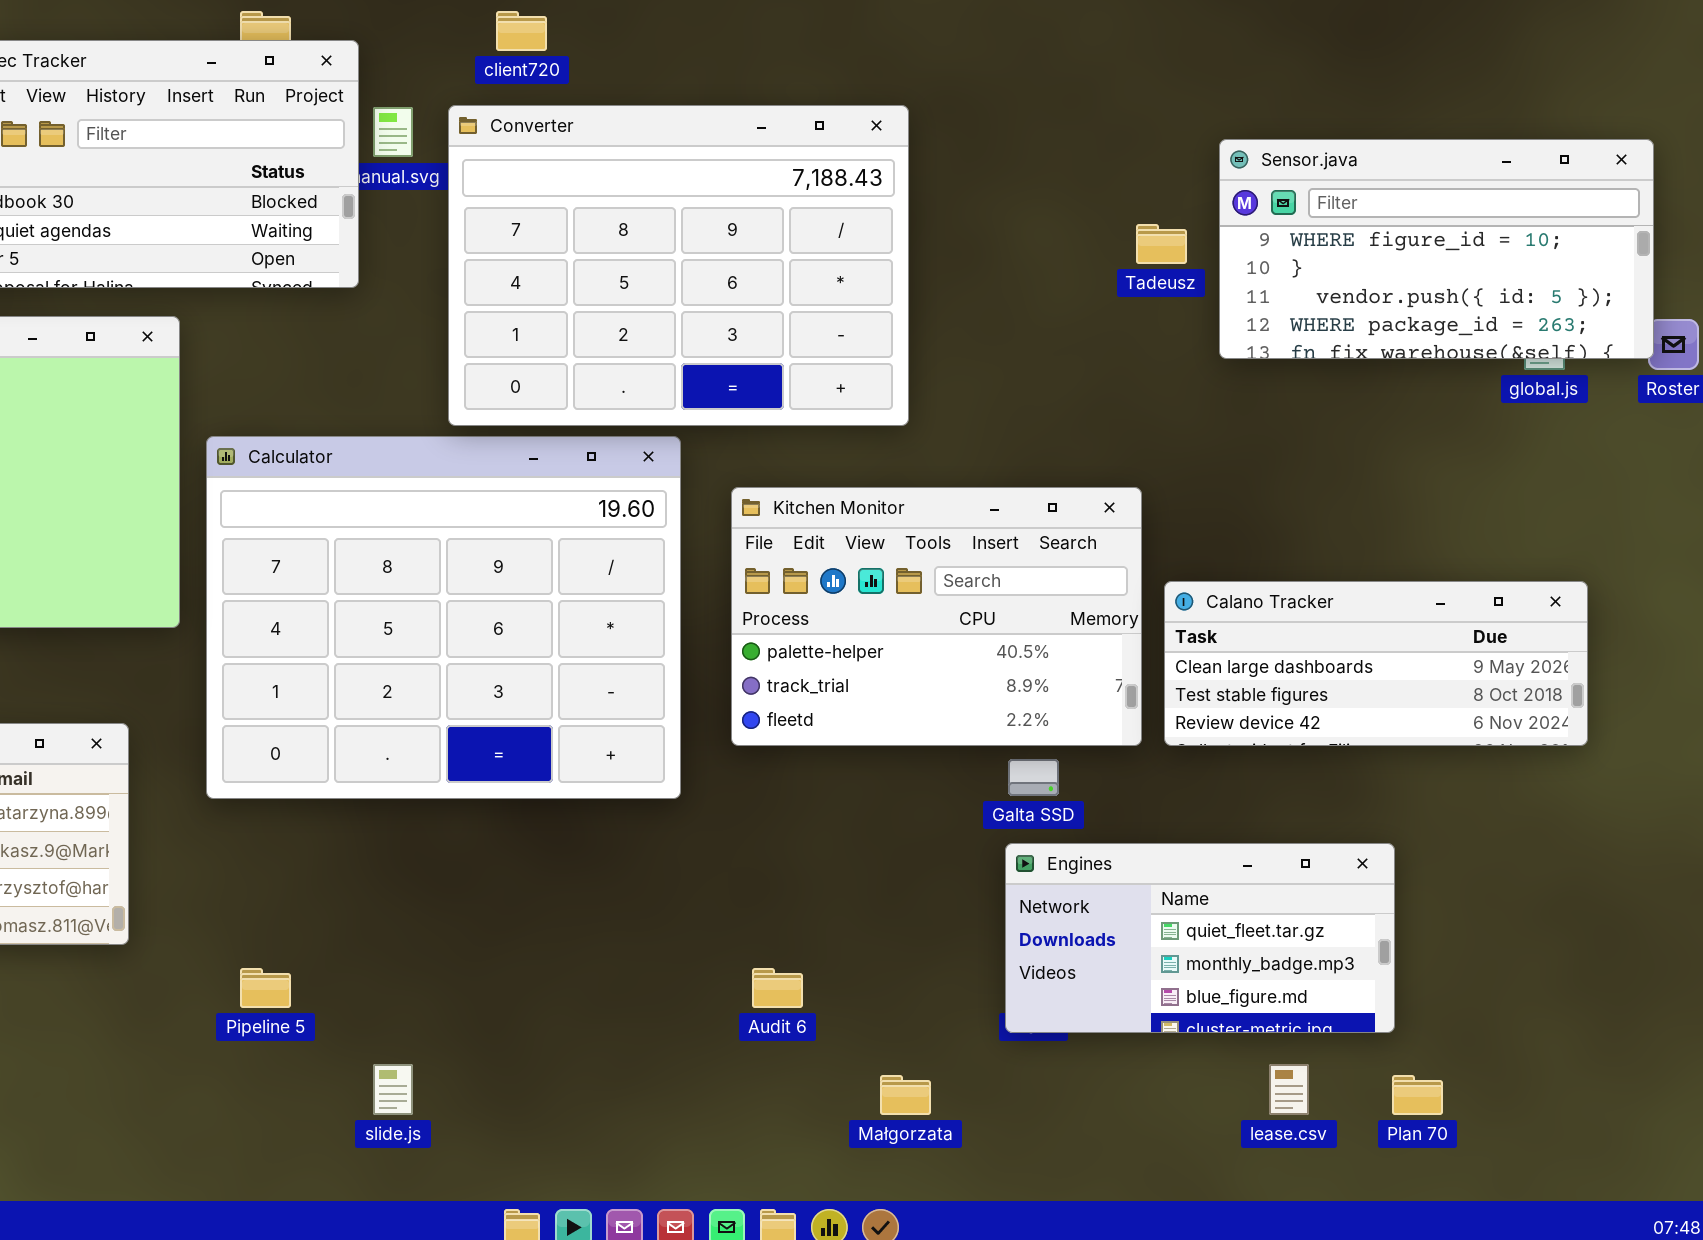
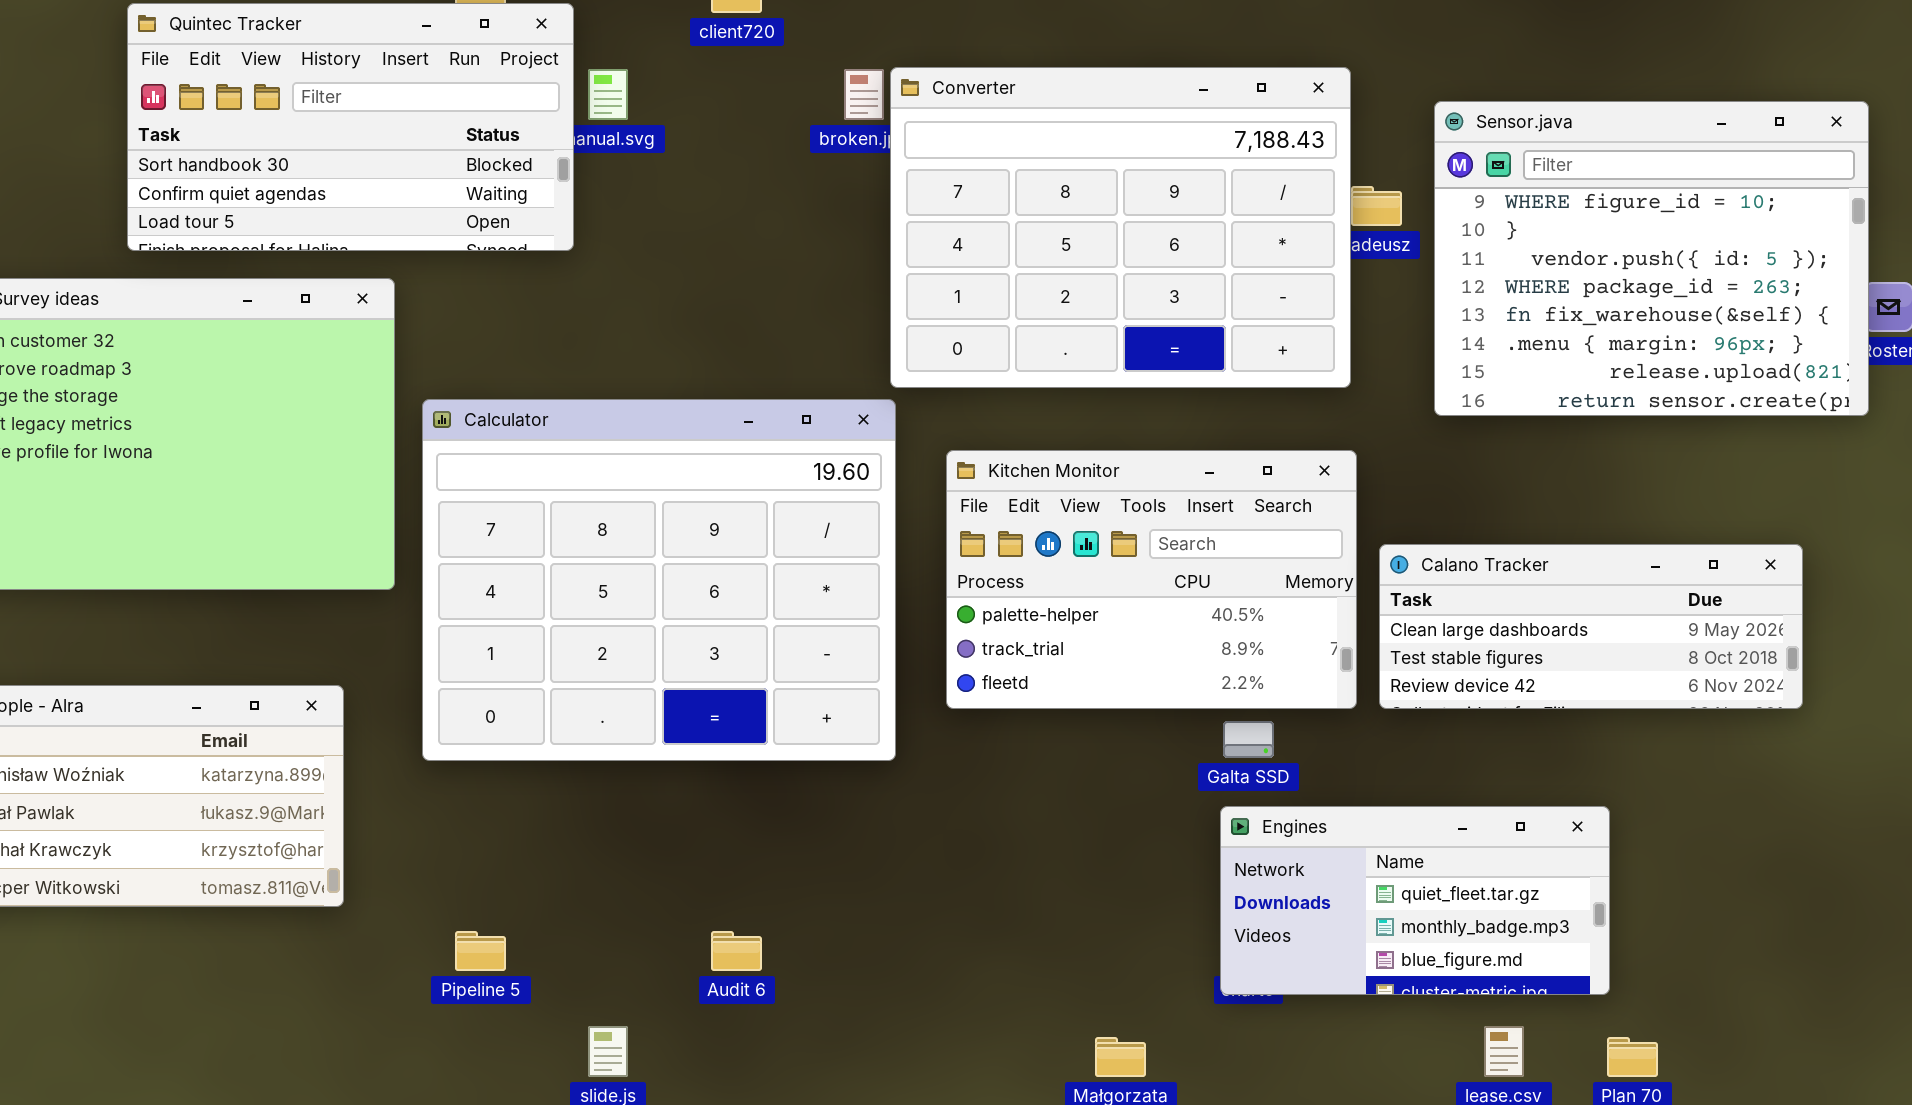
Converter: [448,105,909,426] -> [890,67,1351,388], moved
Sensor.java: [1219,139,1654,359] -> [1434,101,1869,416], resized
Audit 6: [752,968,803,1008] -> [711,931,762,971], moved

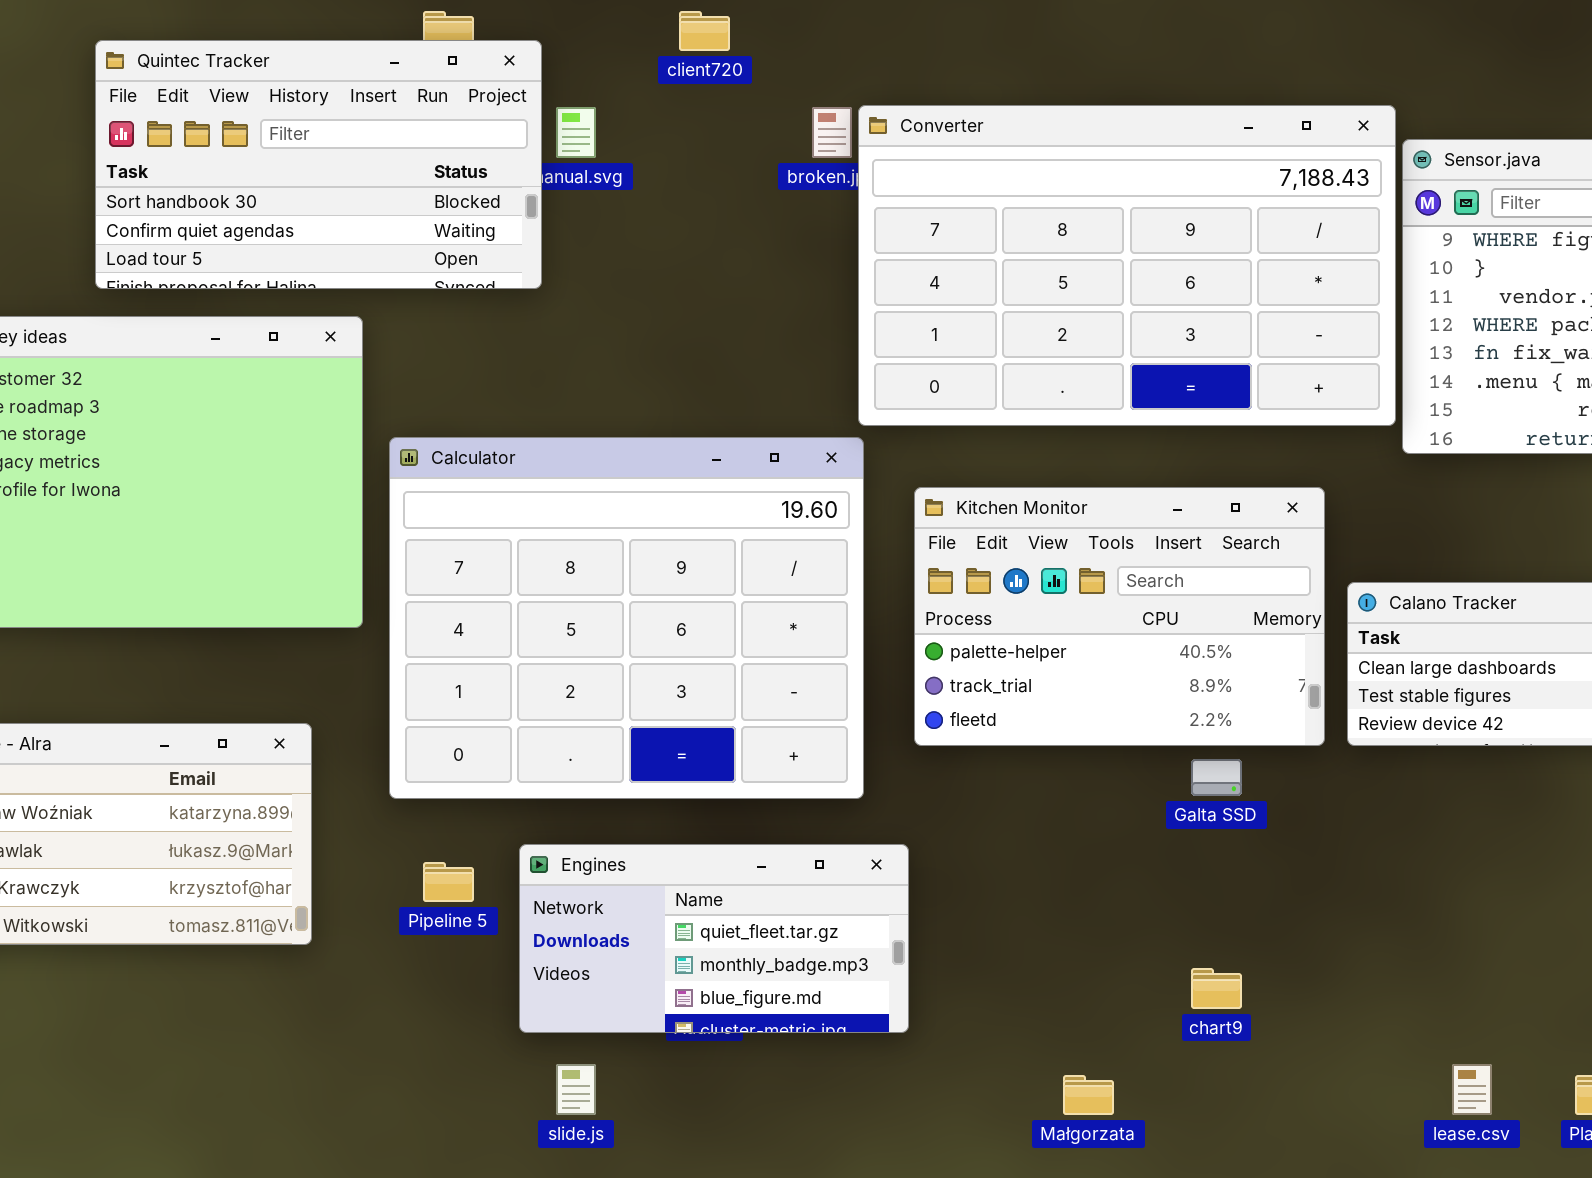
Converter: [890,67,1351,388] -> [858,105,1396,426], resized
Engines: [1220,806,1610,995] -> [519,844,909,1033], moved
Pipeline 5: [455,931,506,971] -> [423,862,474,902], moved

